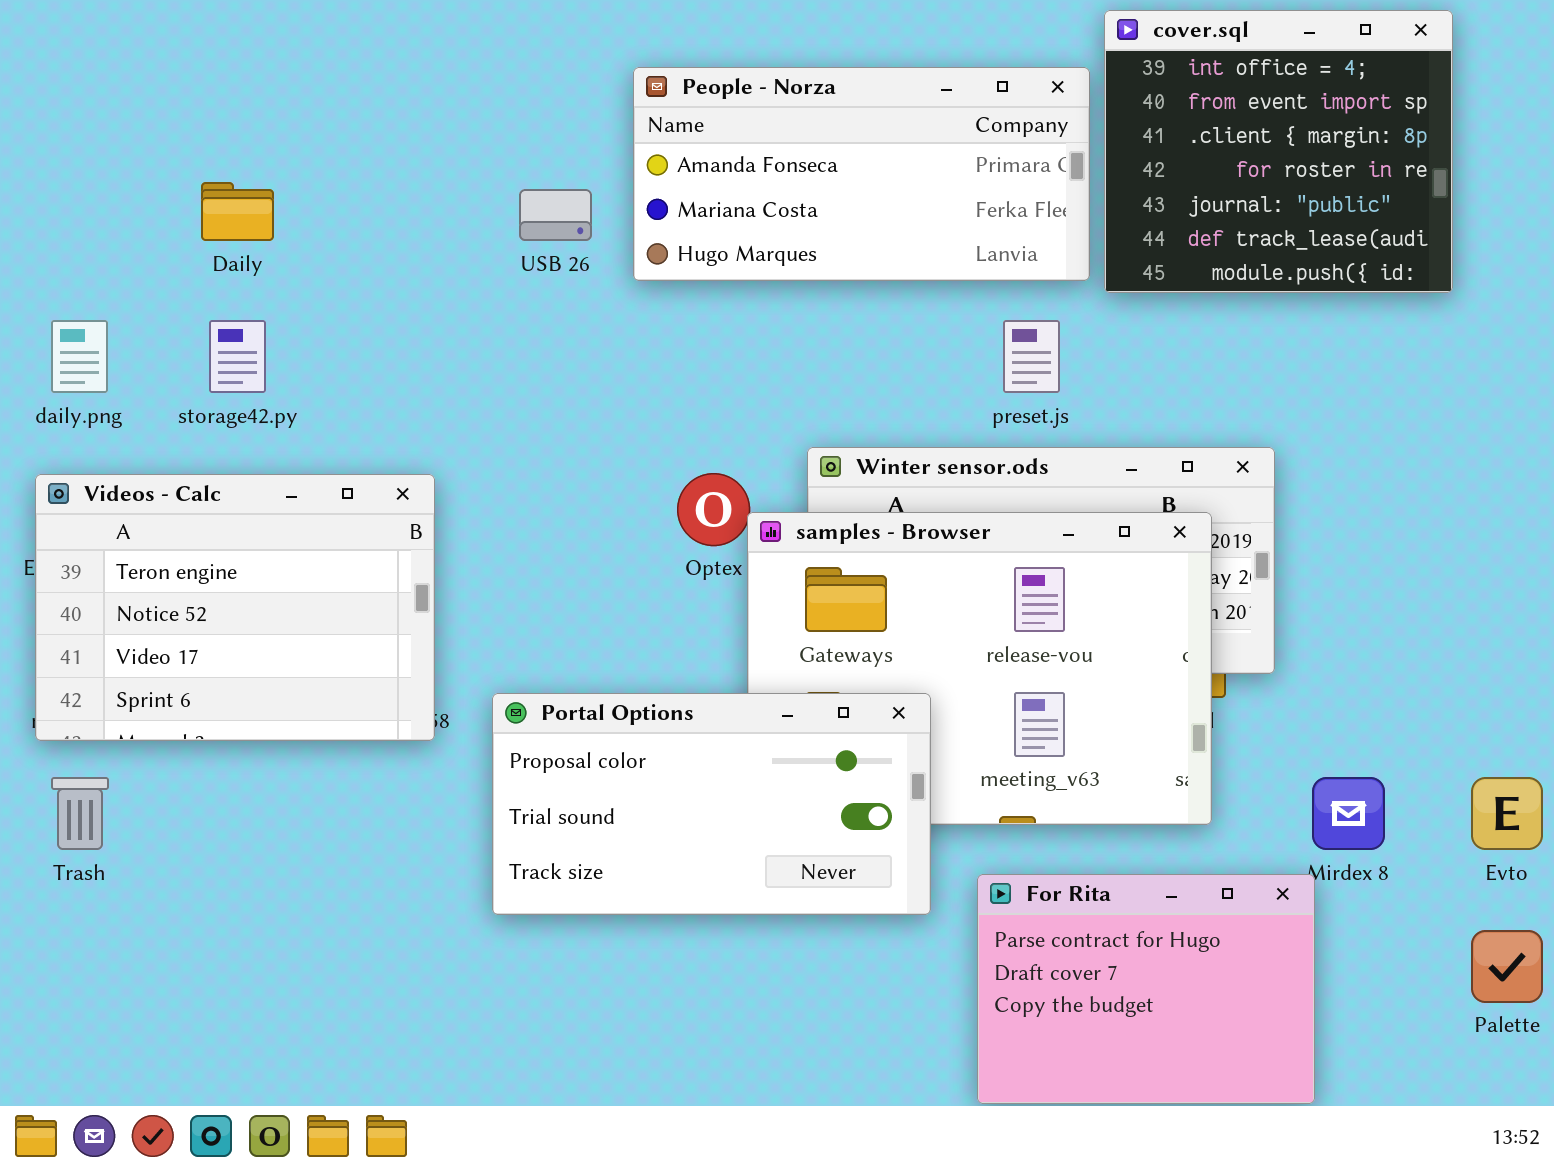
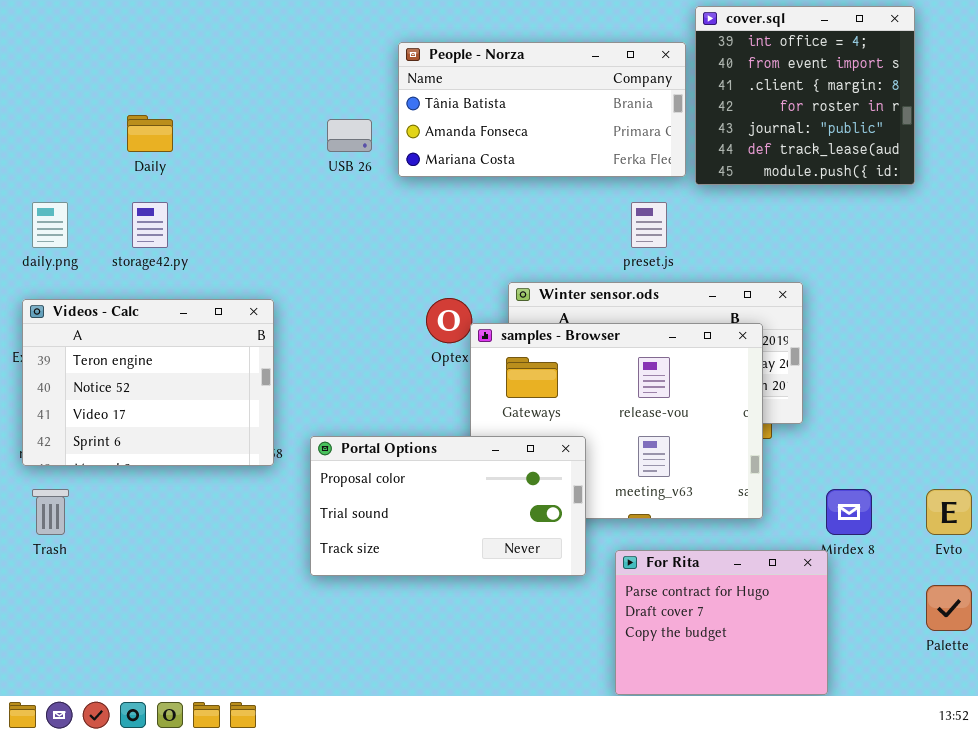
People - Norza: [633,67,1090,281] -> [398,42,686,177], scrolled up 1 row

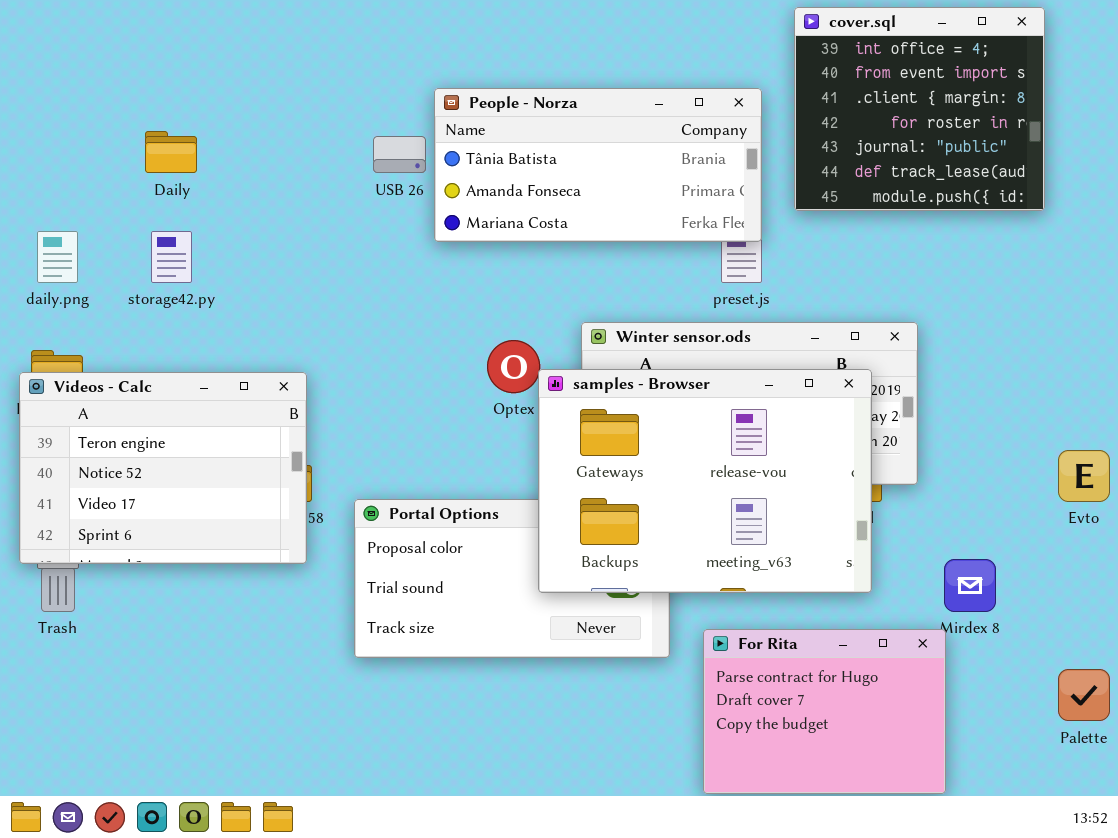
People - Norza: [398,42,686,177] -> [434,88,762,242], moved
Videos - Calc: [22,299,274,466] -> [19,372,307,564], moved
samples - Browser: [470,323,763,519] -> [538,369,872,593], raised
Evto: [926,489,972,535] -> [1058,450,1110,502], moved

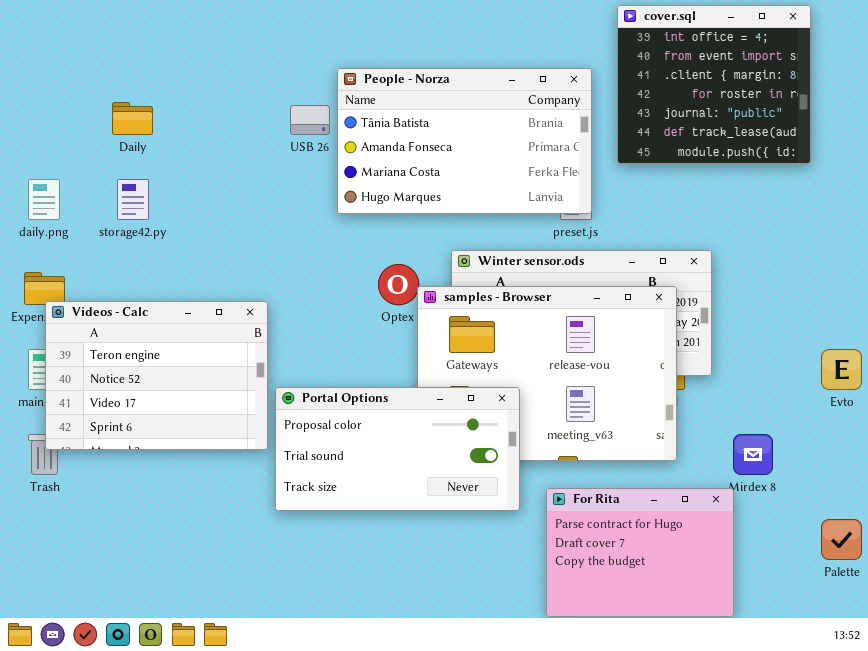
People - Norza: [434,88,762,242] -> [337,68,592,214], resized
Videos - Calc: [19,372,307,564] -> [45,301,268,450], moved
Portal Options: [354,499,670,658] -> [275,387,520,511], raised

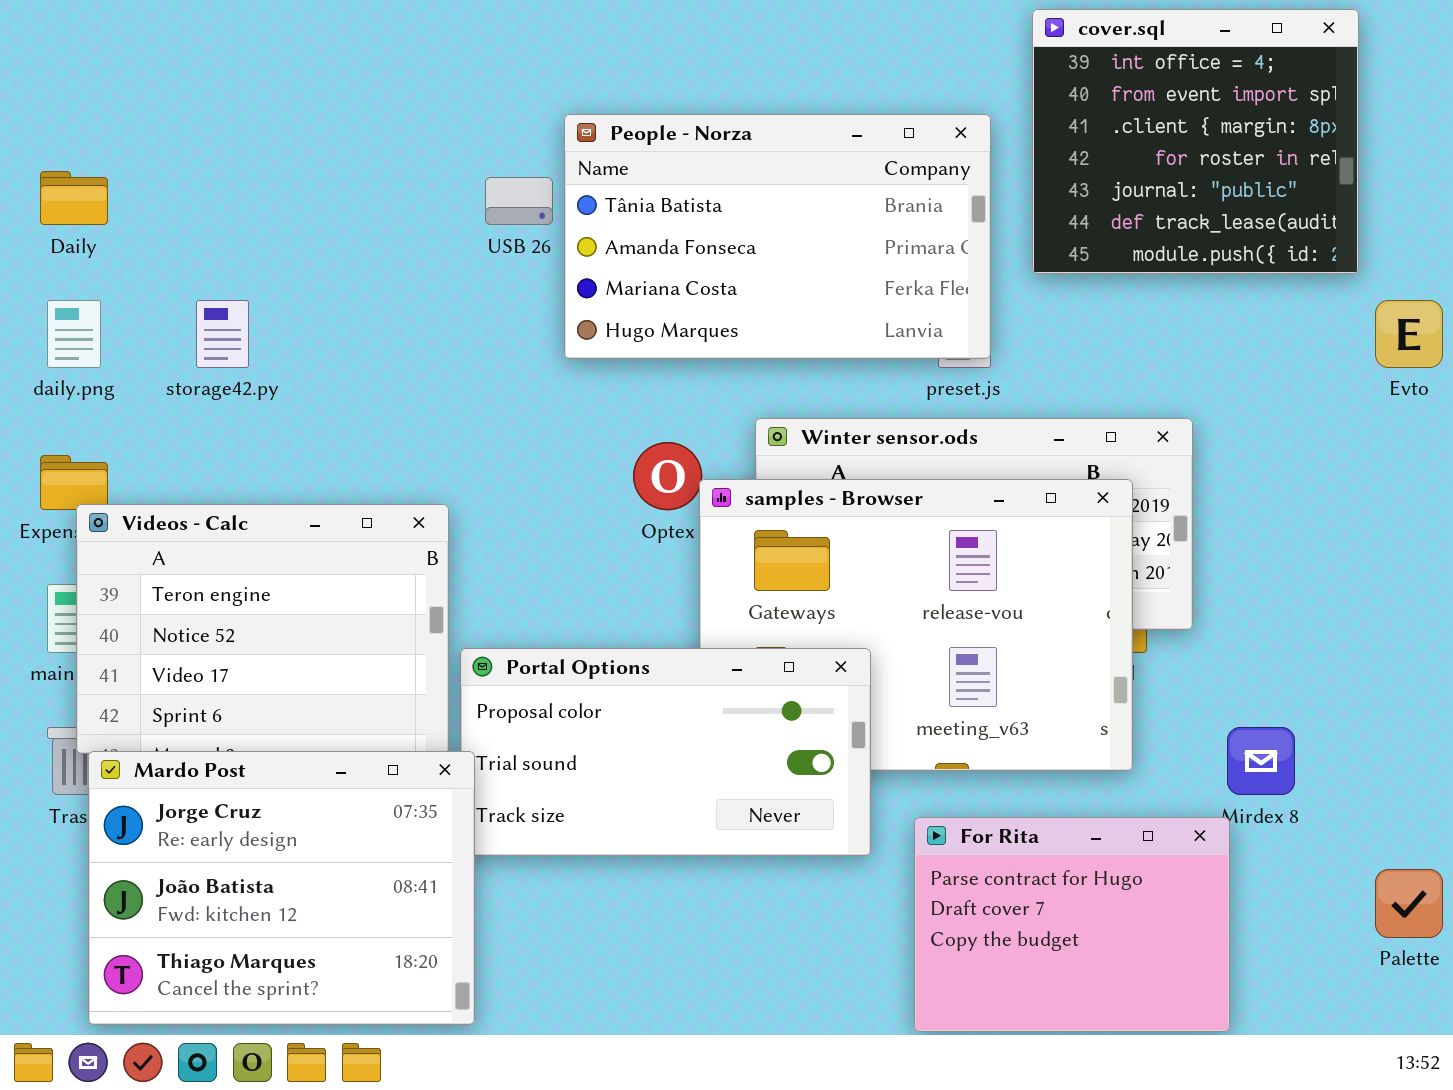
Daily: [112,102,153,135] -> [40,171,108,225], moved
Evto: [821,349,862,390] -> [1375,300,1443,368], moved
Mardo Post: none -> [88,751,475,1025], opened

